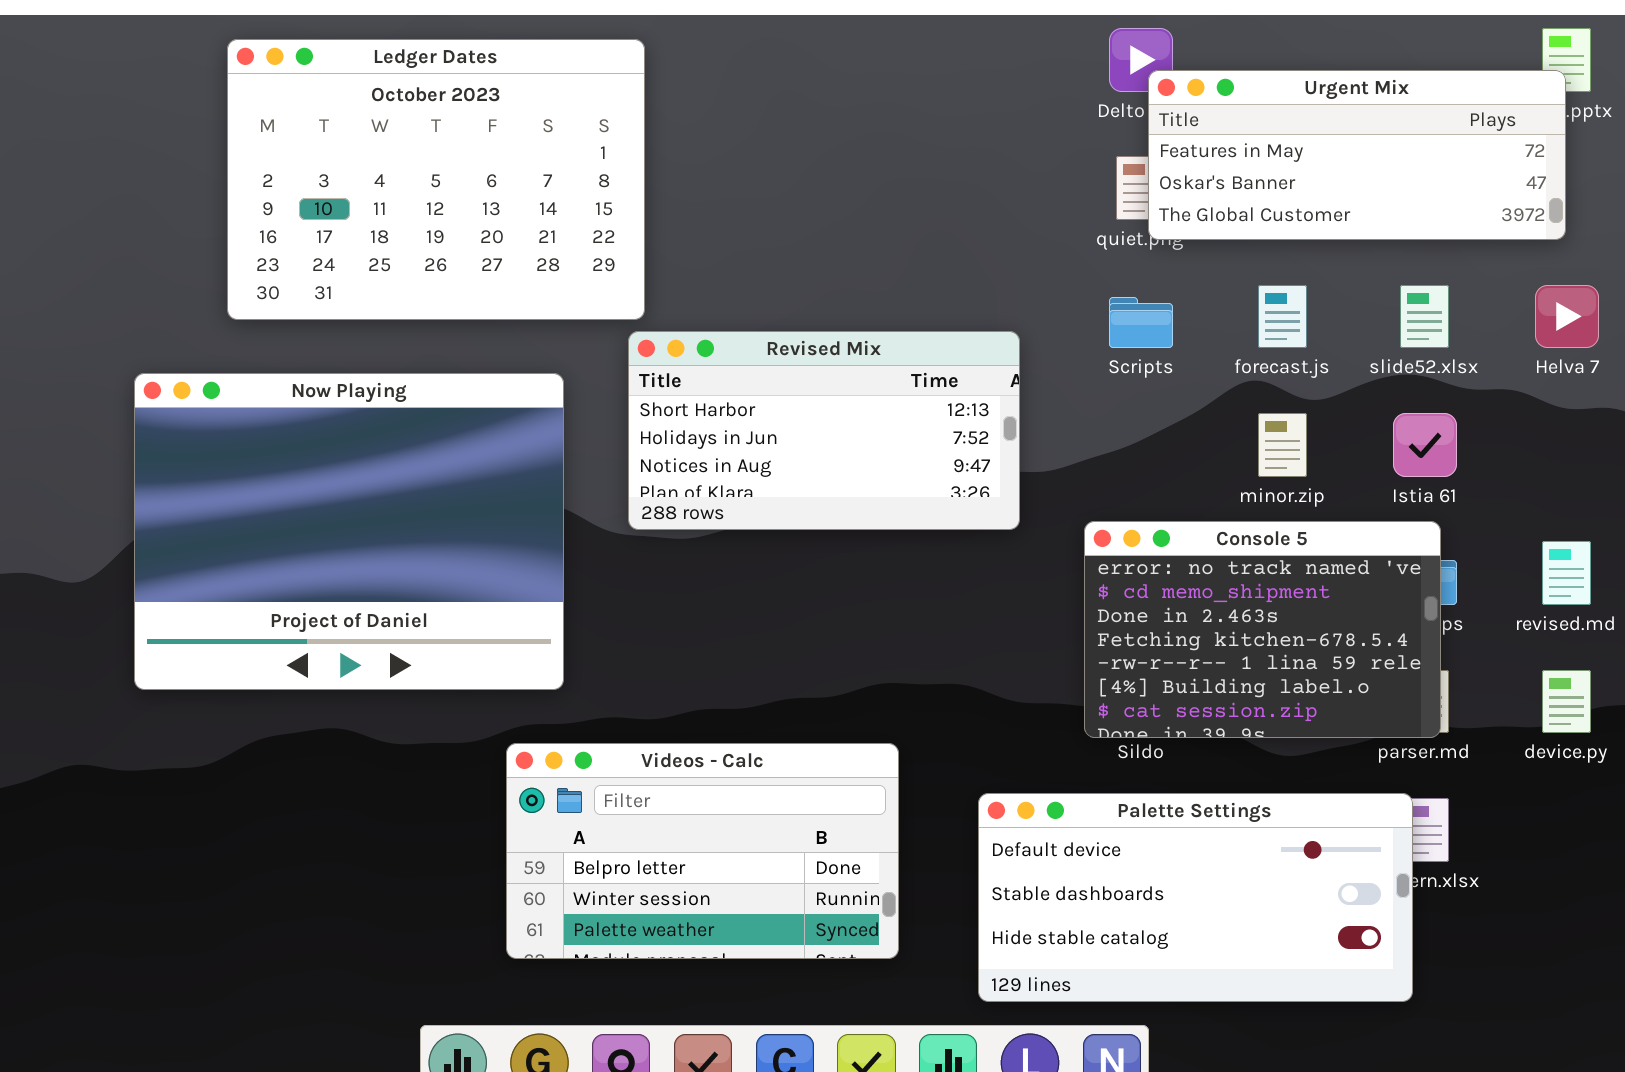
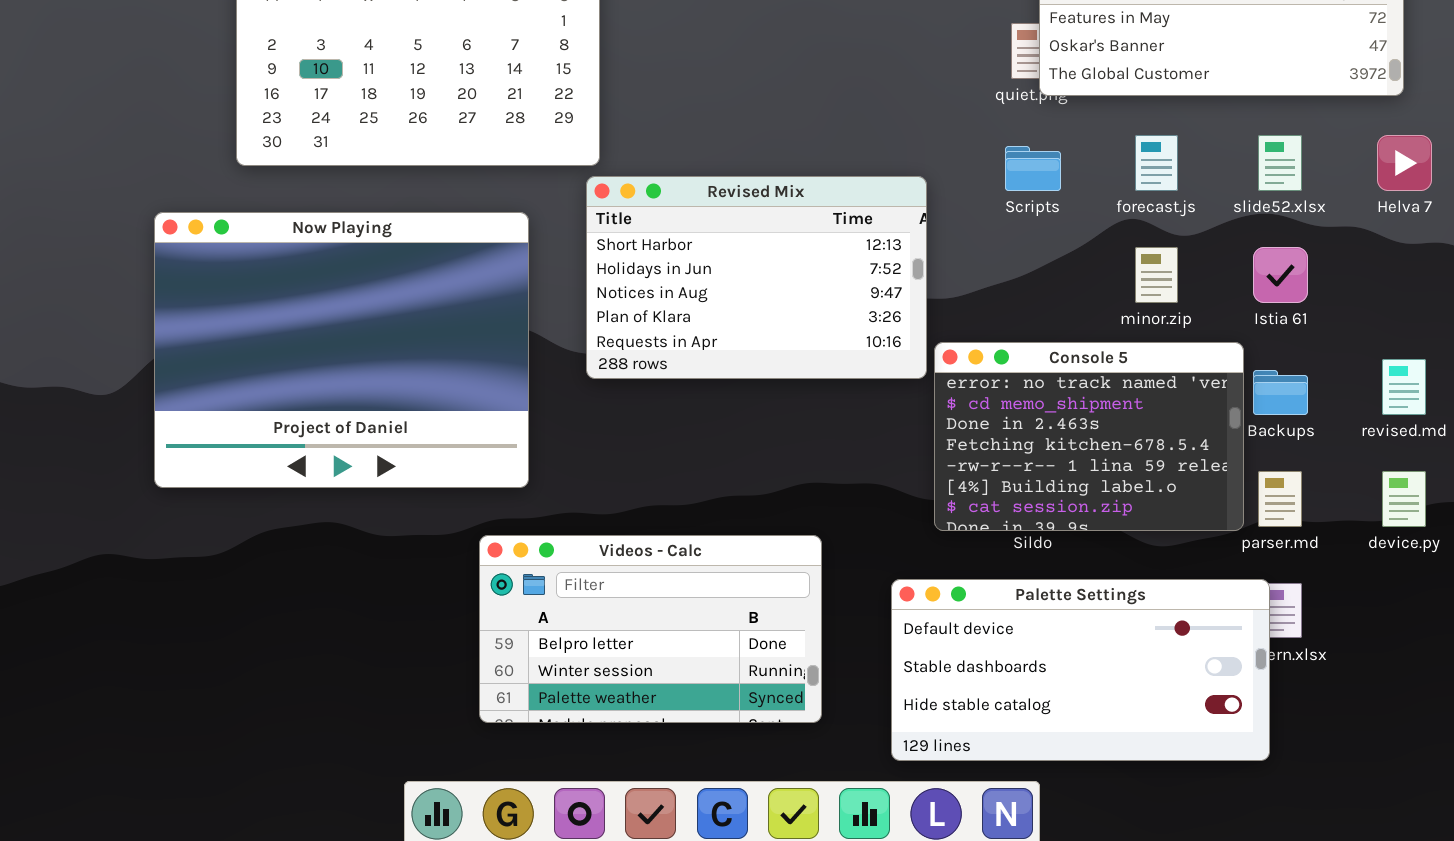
Revised Mix: [628,331,1020,530] -> [586,176,927,379], resized
Console 5: [1084,521,1441,738] -> [934,342,1244,531], moved

